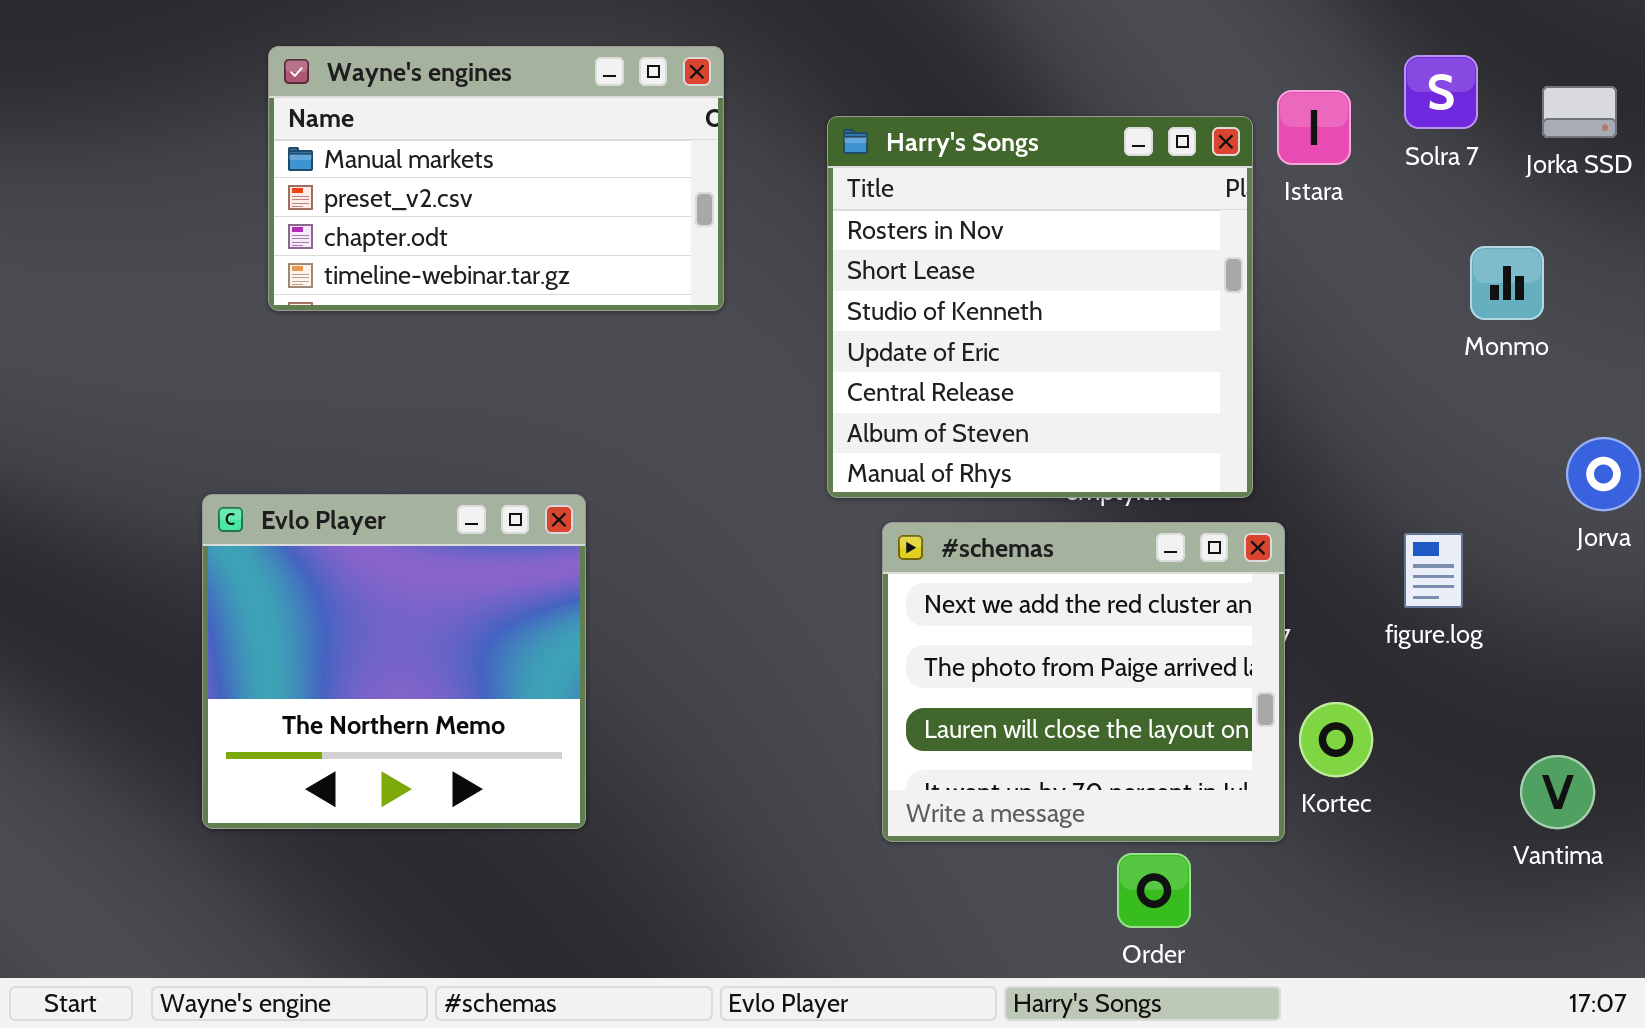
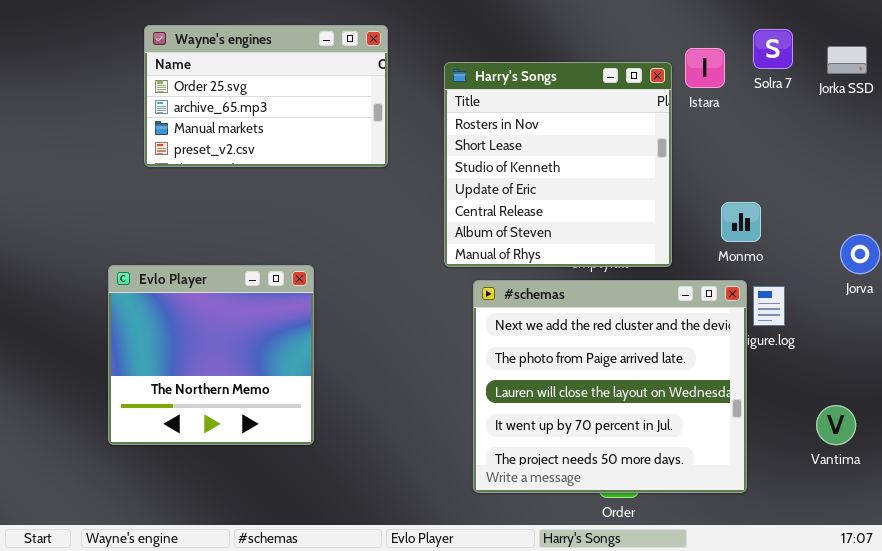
Wayne's engines: [268,46,724,311] -> [144,25,388,167], scrolled up 2 rows
Monmo: [1470,246,1544,320] -> [721,202,761,242], moved
#schemas: [882,522,1285,842] -> [473,280,747,493], resized

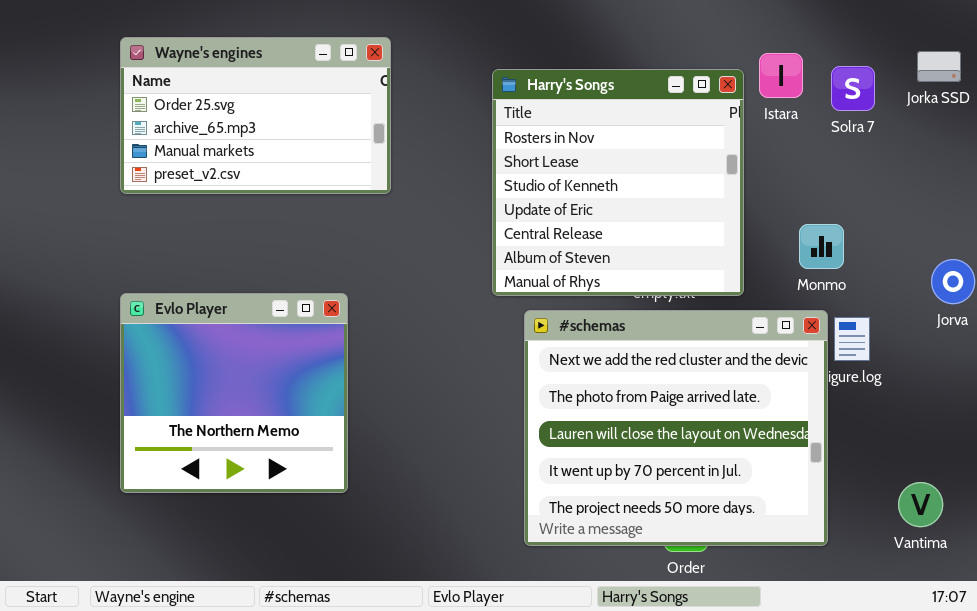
Wayne's engines: [144,25,388,167] -> [120,37,391,194], moved
Solra 7: [753,29,793,69] -> [831,66,875,111], moved
Vantima: [816,405,856,445] -> [898,482,943,527], moved

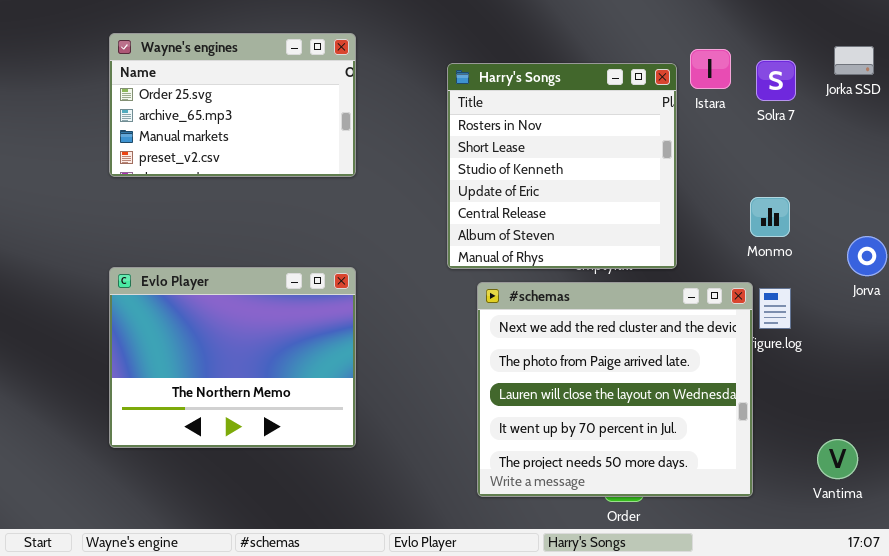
Monmo: [799,224,844,269] -> [750,197,790,237], moved
Evlo Player: [120,293,348,493] -> [109,267,356,448], resized

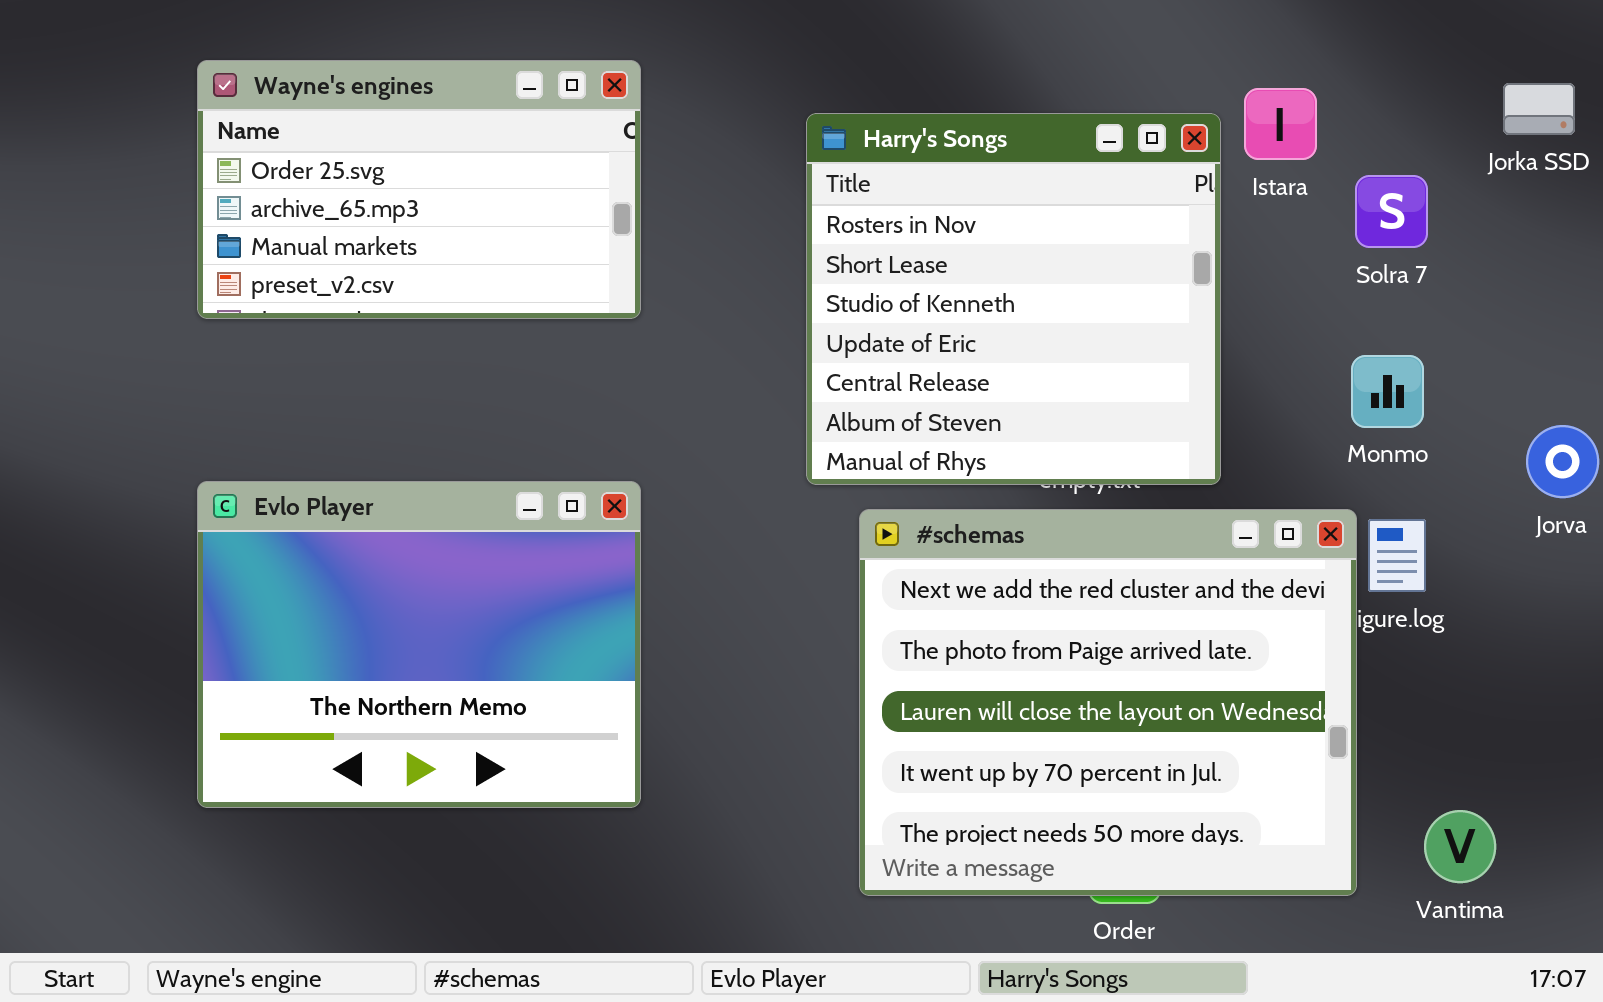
Solra 7: [756,60,796,101] -> [1355,175,1428,248], moved
Vantima: [817,439,858,479] -> [1424,810,1496,883], moved

